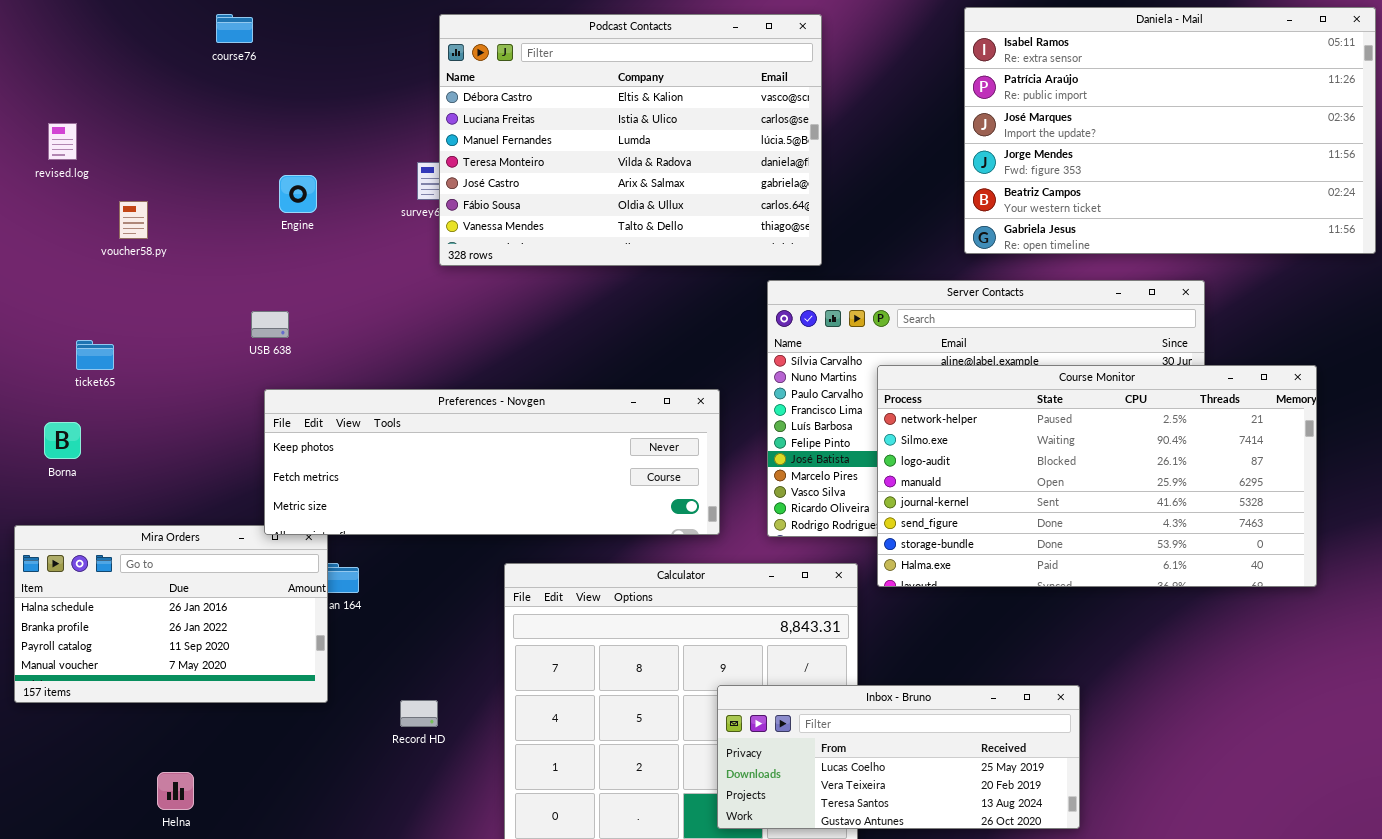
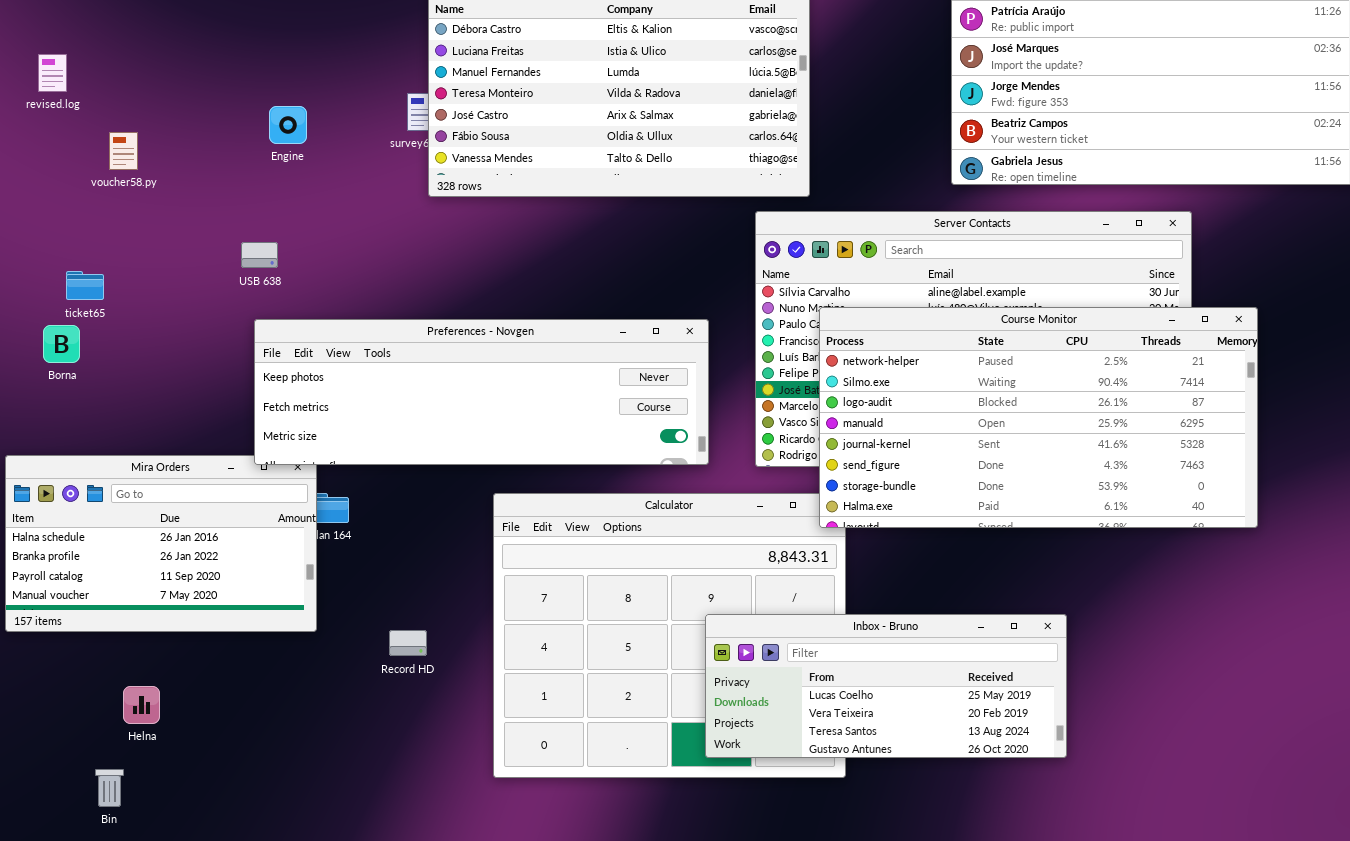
Course Monitor: [877,365,1317,587] -> [819,307,1258,528], moved
Borna: [44,422,81,459] -> [43,325,80,363], moved
Helna: [157,772,194,810] -> [123,686,160,724], moved

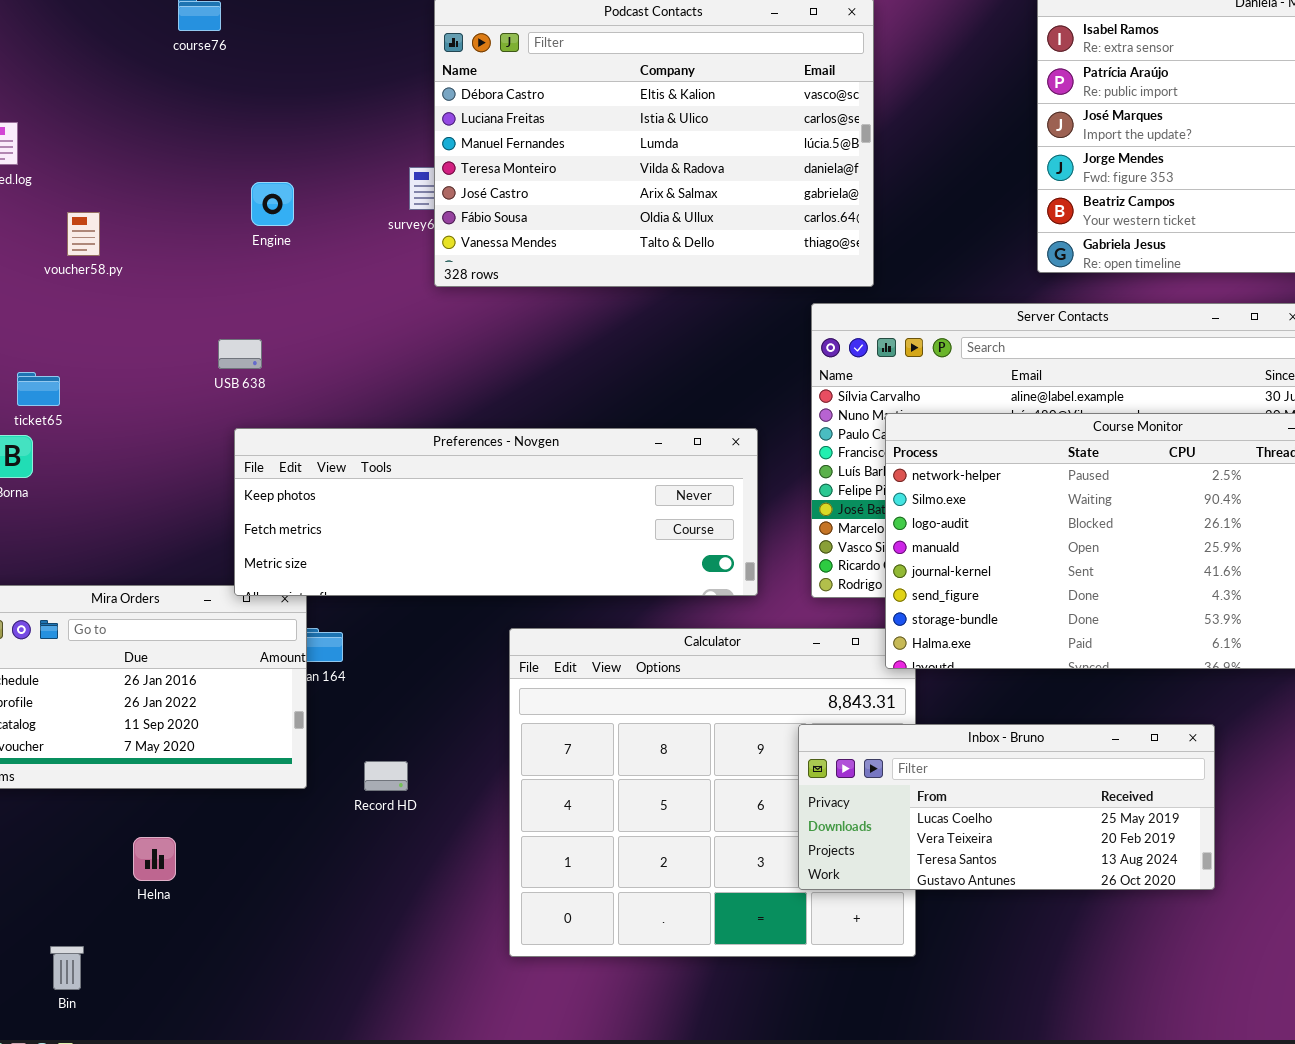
Inbox - Bruno: [705,614,1067,758] -> [798,724,1215,890], moved
Record HD: [389,630,427,656] -> [364,761,408,791], moved
Helna: [123,686,160,724] -> [133,837,176,881], moved

